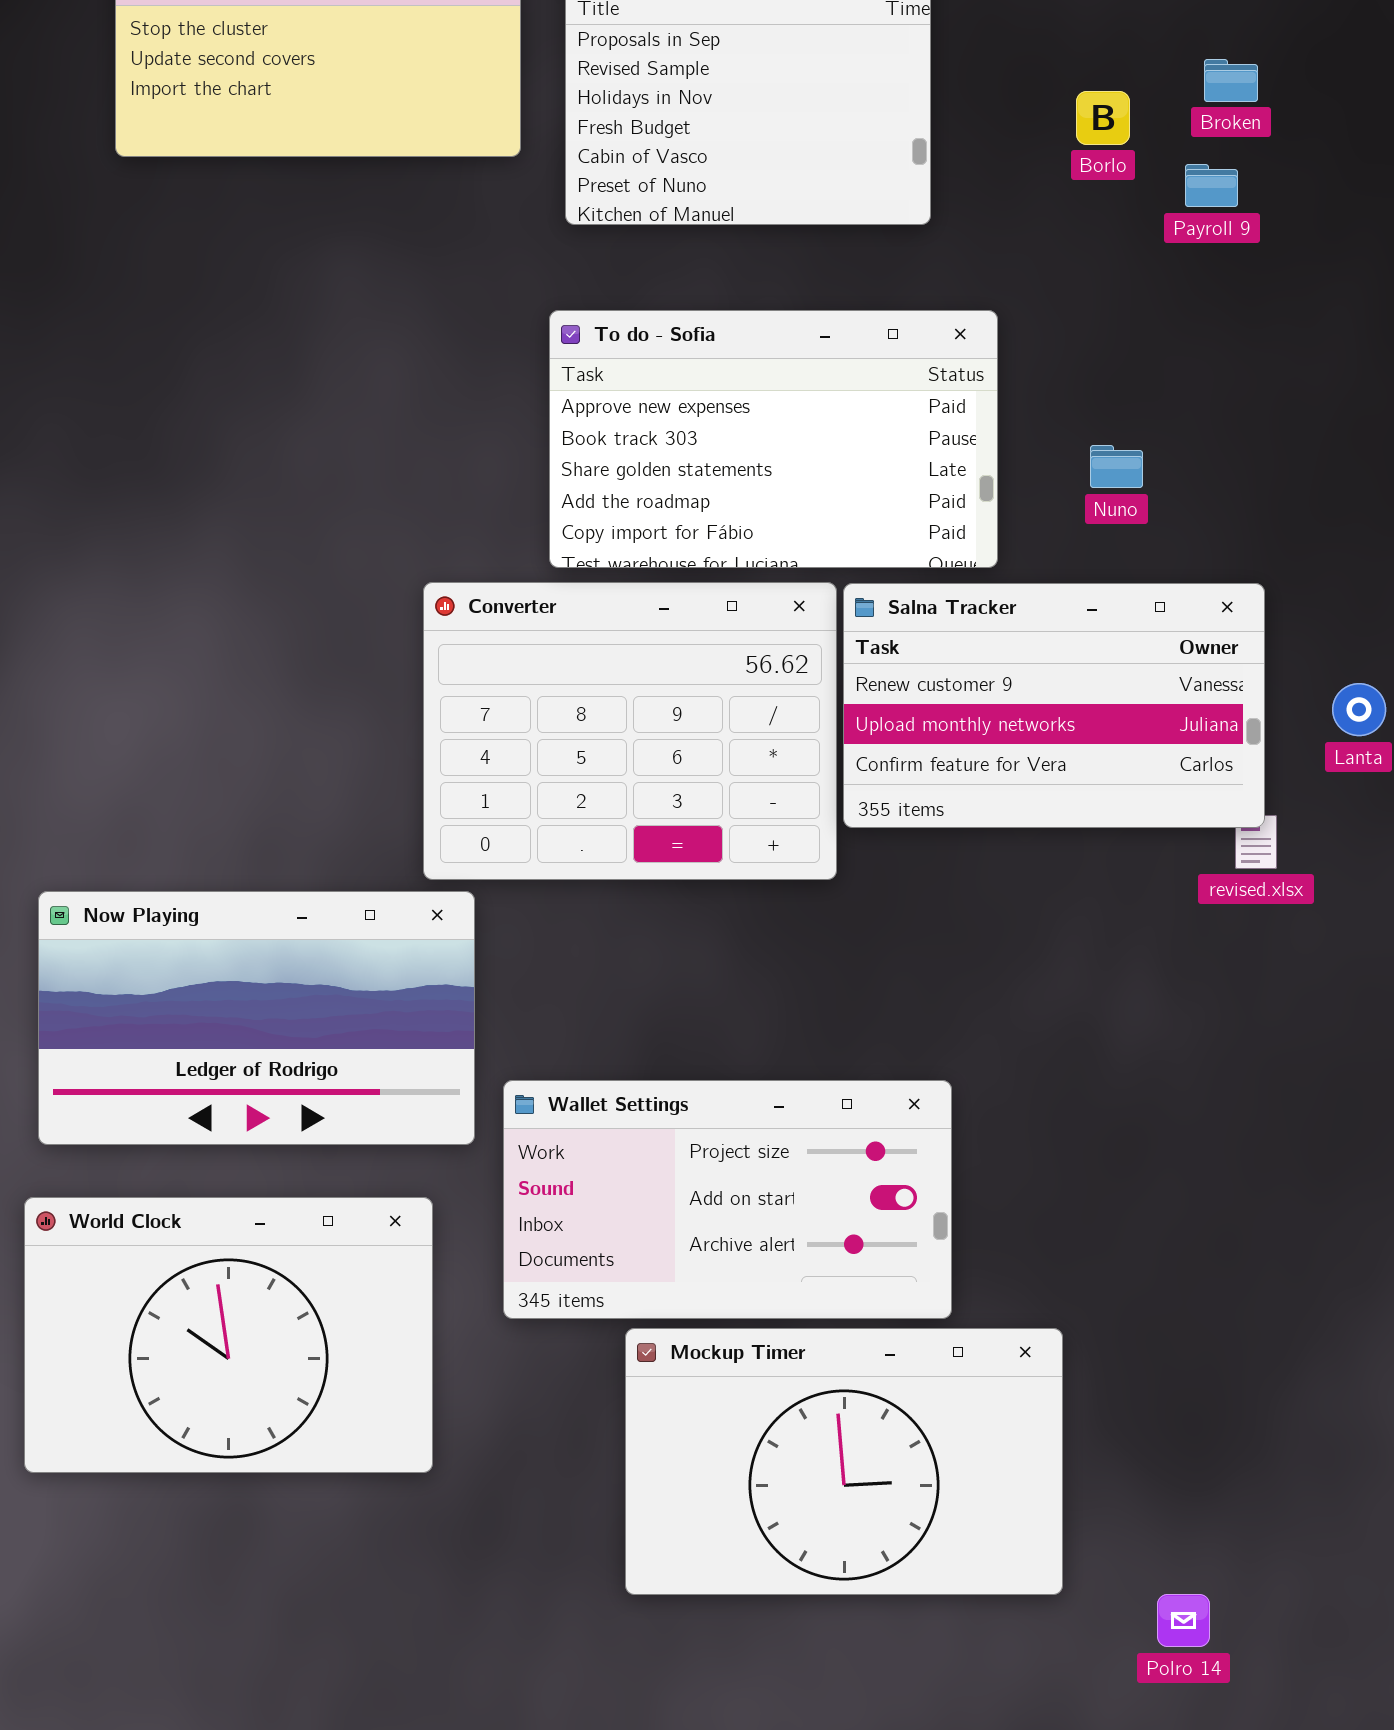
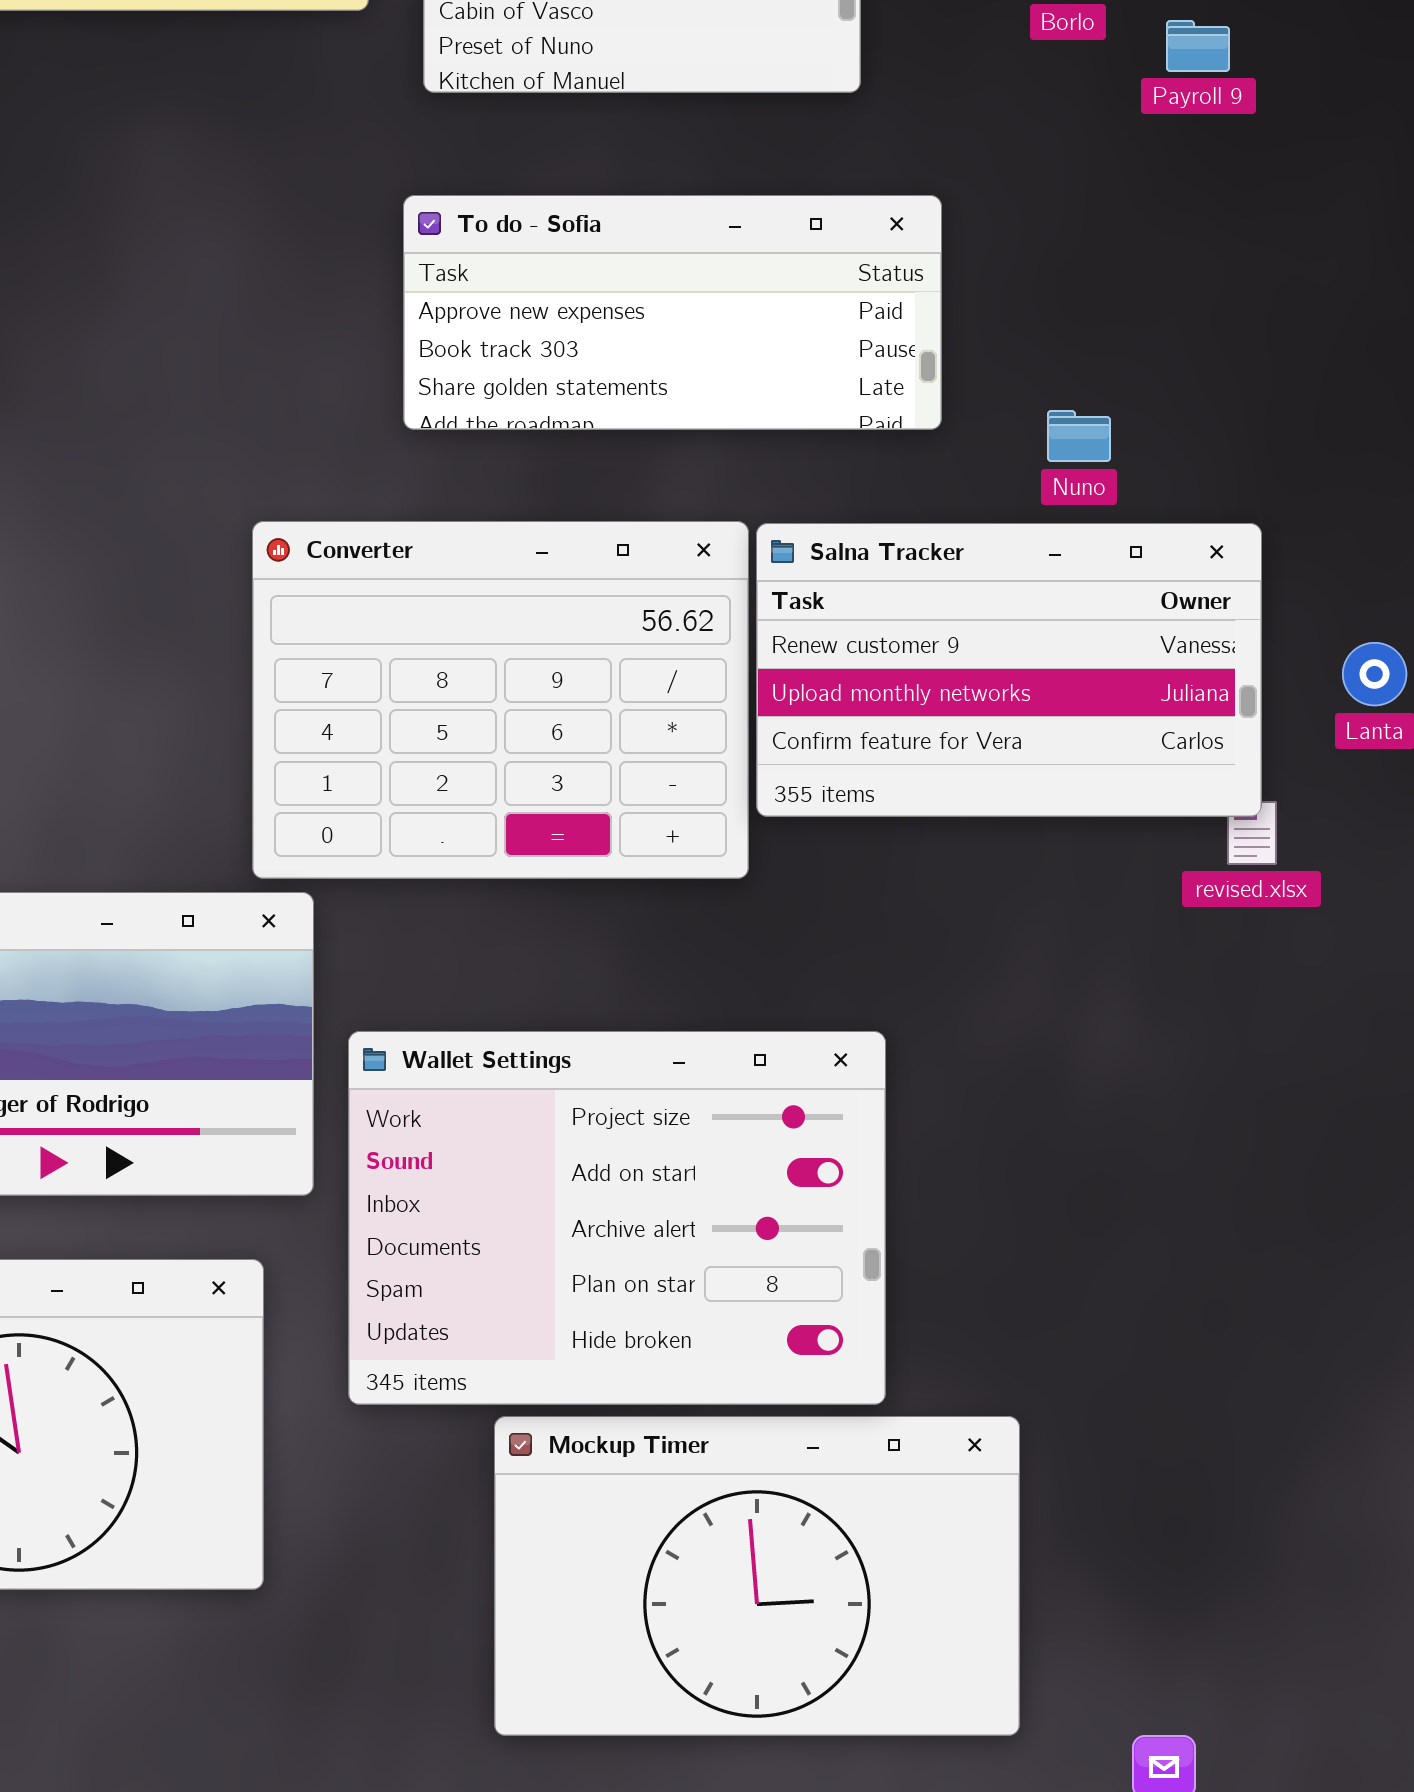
To do - Sofia: [549,310,998,568] -> [403,195,942,430], resized
Nuno: [1090,445,1143,488] -> [1047,410,1111,462], moved
Wallet Settings: [503,1080,952,1319] -> [348,1031,886,1405], resized

